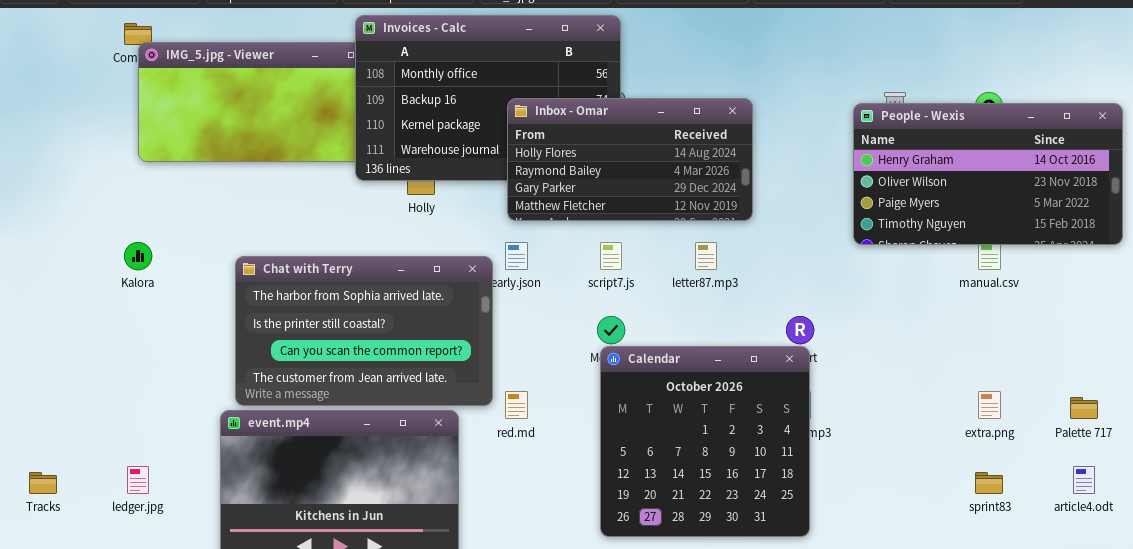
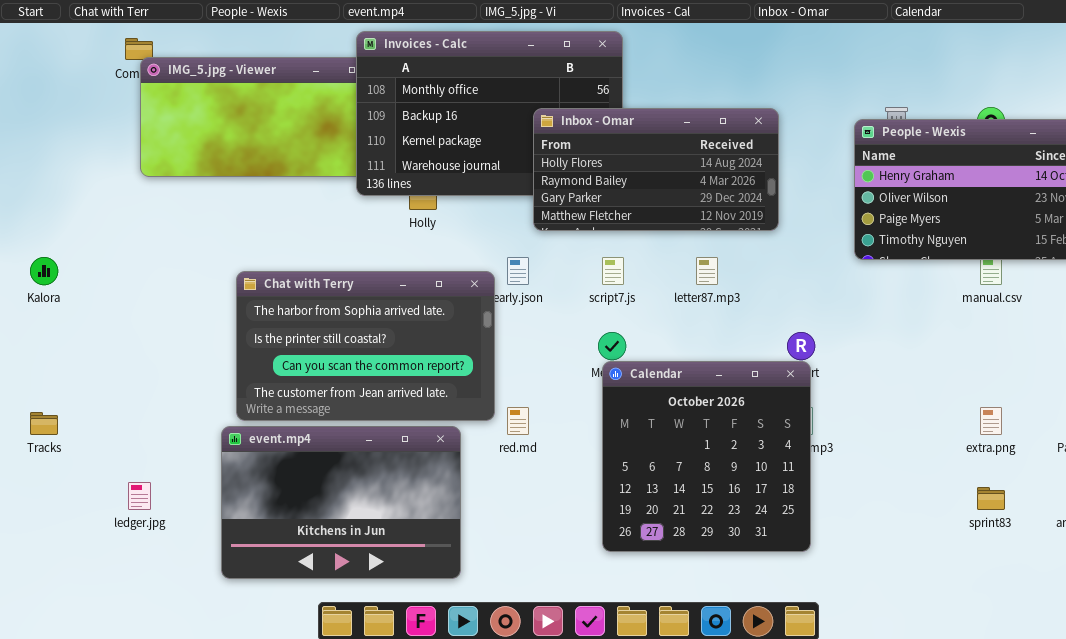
Inbox - Omar: [507,98,753,221] -> [533,108,779,231], moved
Kalora: [124,242,152,270] -> [30,257,58,285], moved
Tracks: [29,472,57,494] -> [30,412,58,435], moved

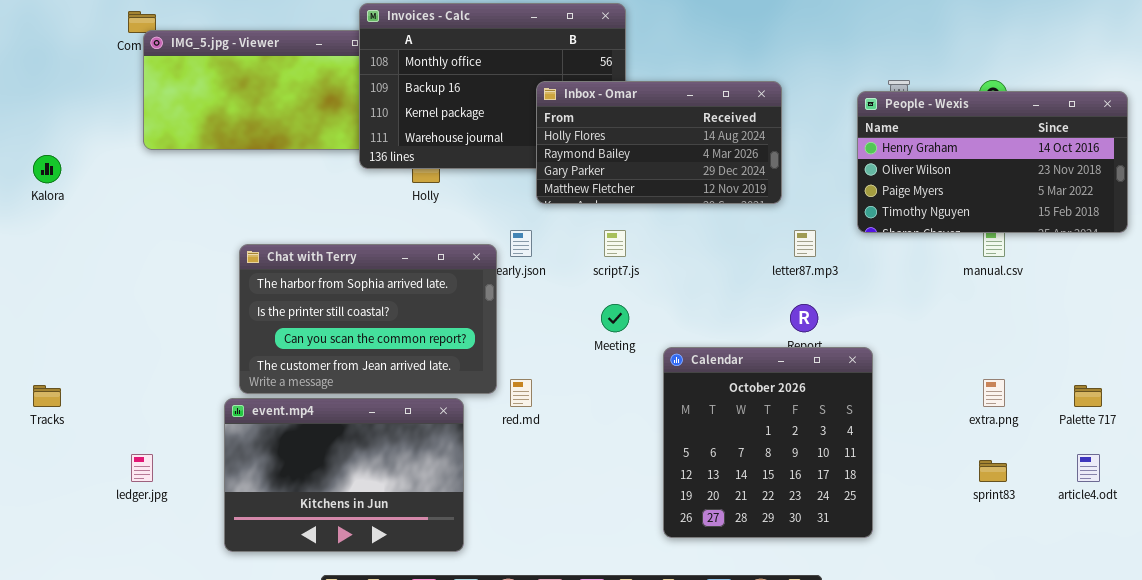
Kalora: [30,257,58,285] -> [33,155,61,183], moved
letter87.mp3: [696,257,718,285] -> [794,230,816,257], moved
Calendar: [602,361,811,552] -> [663,347,873,538], moved

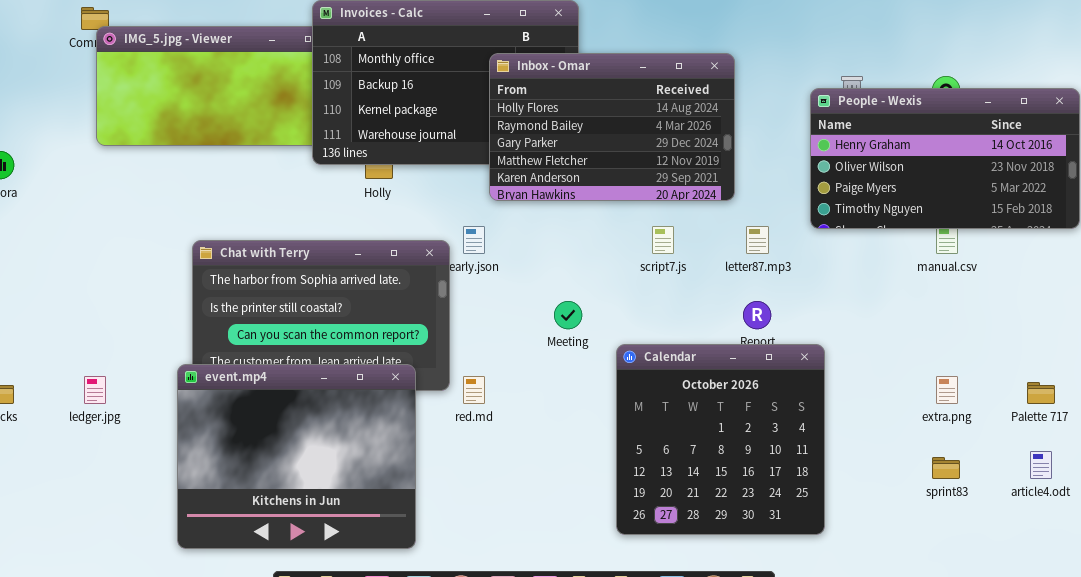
Inbox - Omar: [536,81,782,204] -> [489,53,735,201], resized
script7.js: [604,230,626,257] -> [652,226,674,254], moved
event.mp4: [224,398,464,552] -> [177,364,416,549], resized
ledger.jpg: [131,454,153,482] -> [84,376,106,404], moved

